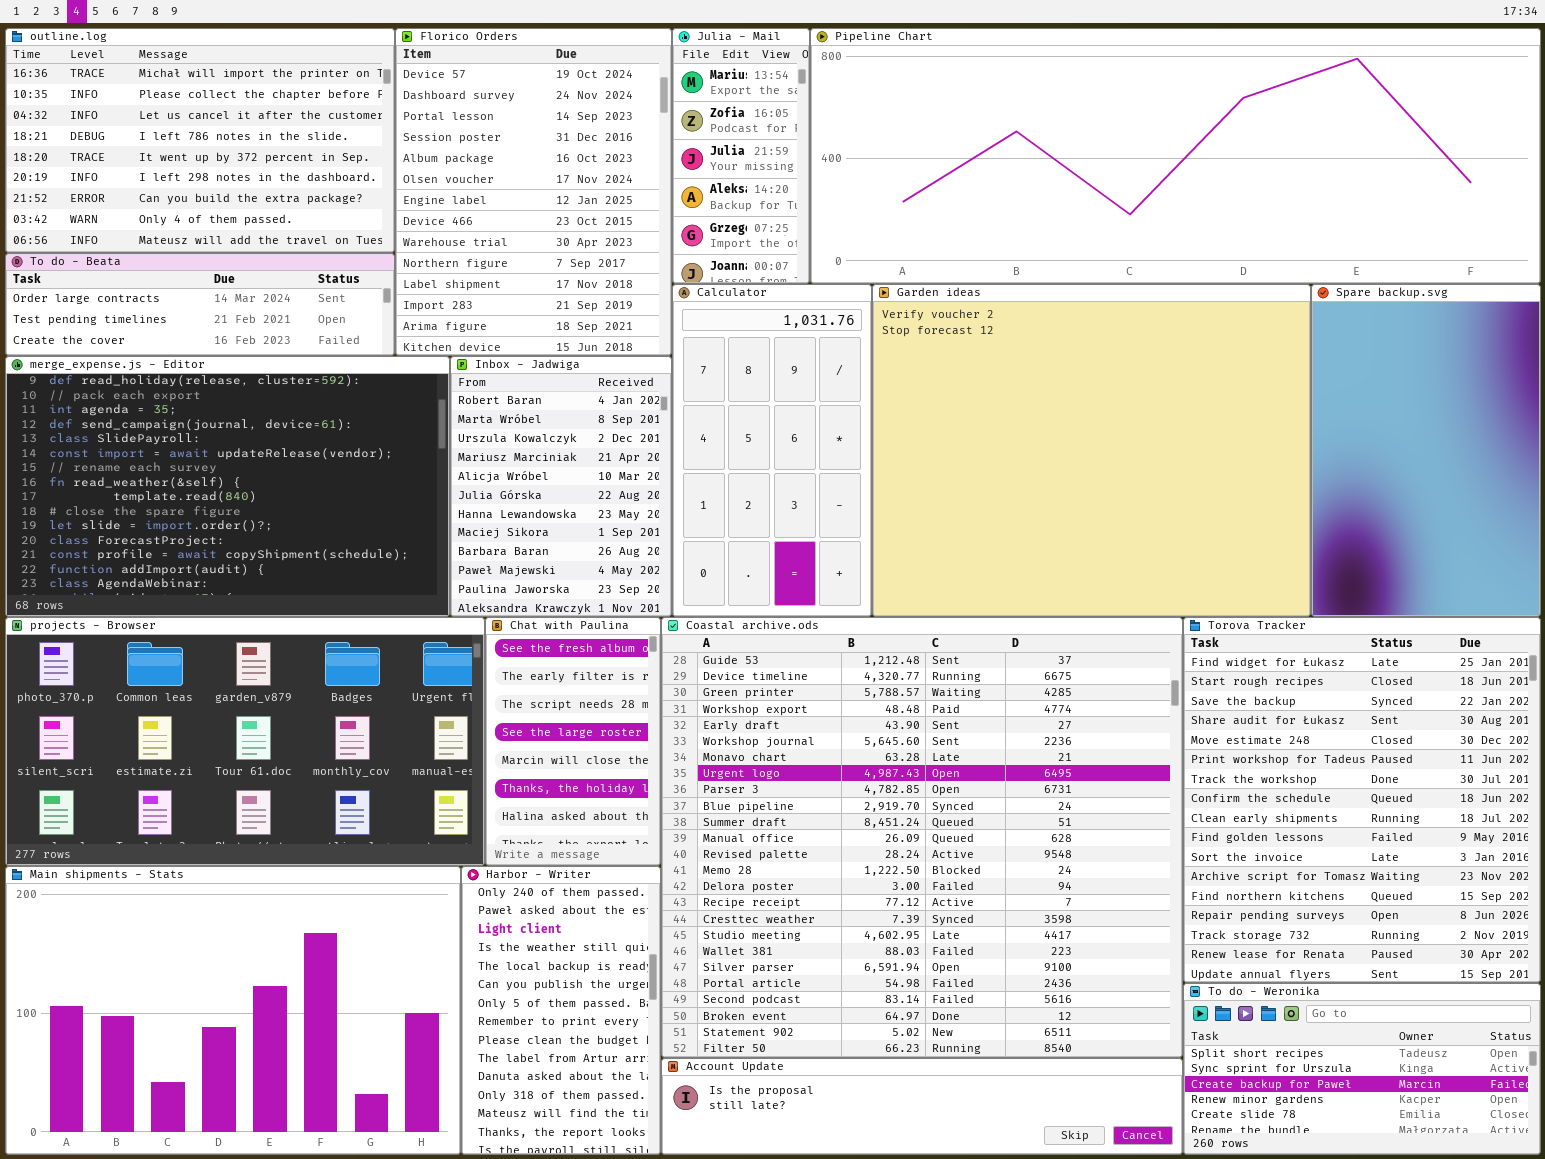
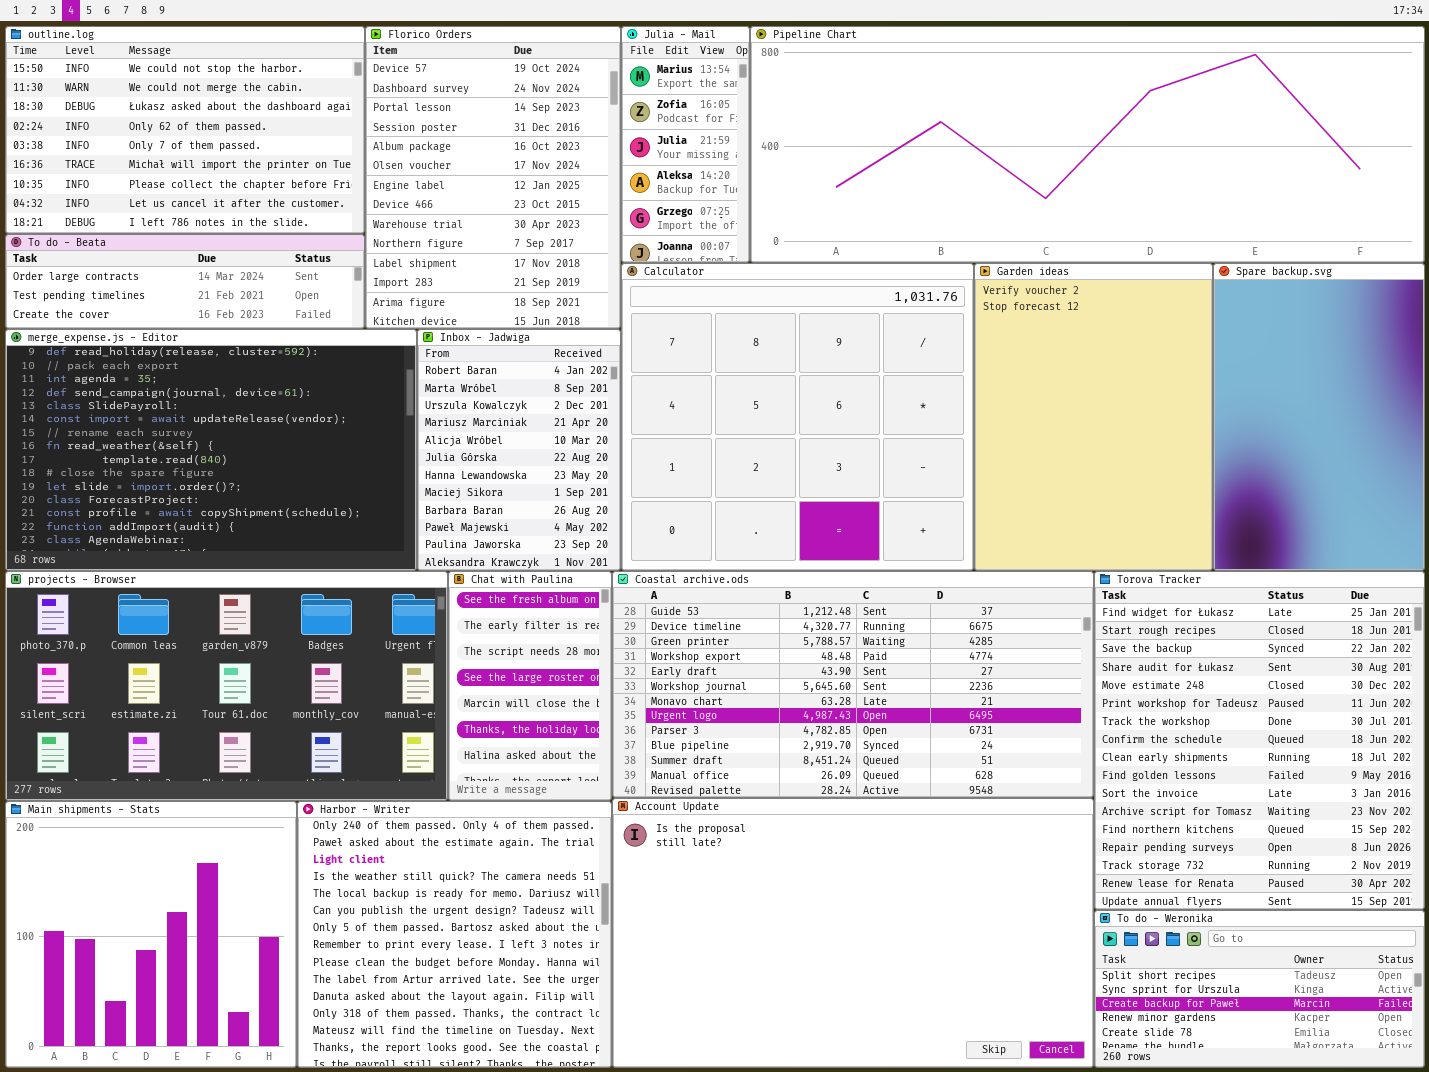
outline.log: [5,28,395,253] -> [5,26,365,234], scrolled up 5 rows
Calculator: [672,284,872,617] -> [621,263,974,571], resized
Garden ideas: [872,284,1311,617] -> [974,263,1213,571], resized
Coastal archive.ods: [661,617,1183,1058] -> [612,571,1094,798], resized
Main shipments - Stats: [5,866,461,1155] -> [5,801,297,1068], resized
Harbor - Writer: [461,866,661,1155] -> [297,801,612,1068], resized
Account Update: [661,1058,1183,1155] -> [612,798,1094,1068], resized

